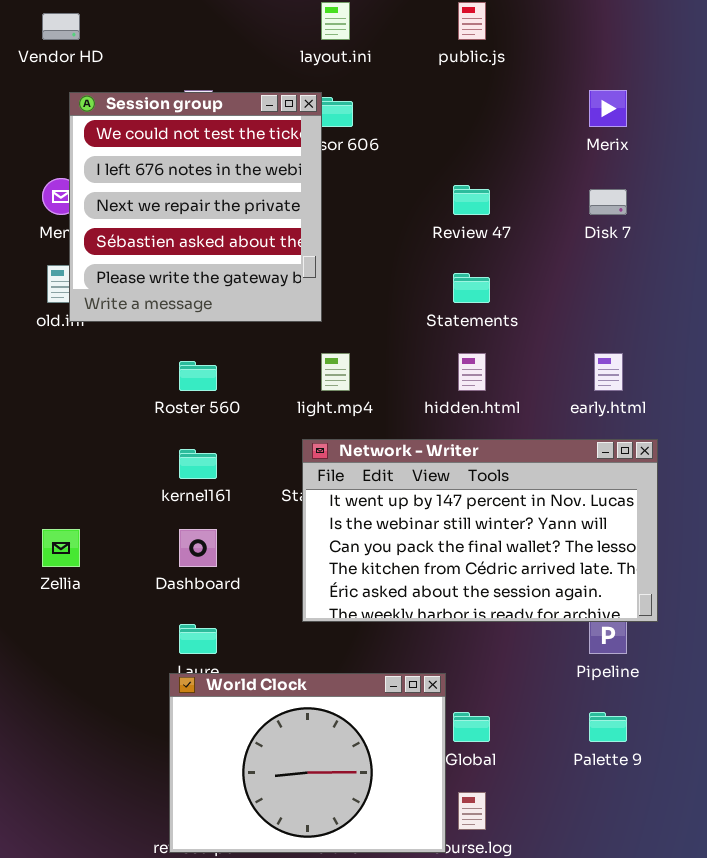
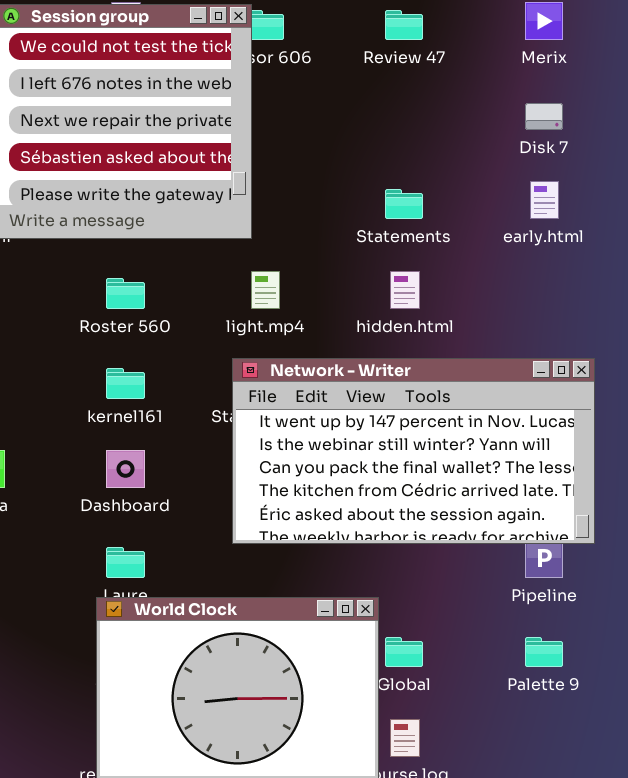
Review 47: [453,185,490,215] -> [385,10,423,40], moved
early.html: [594,353,623,391] -> [530,181,559,219], moved

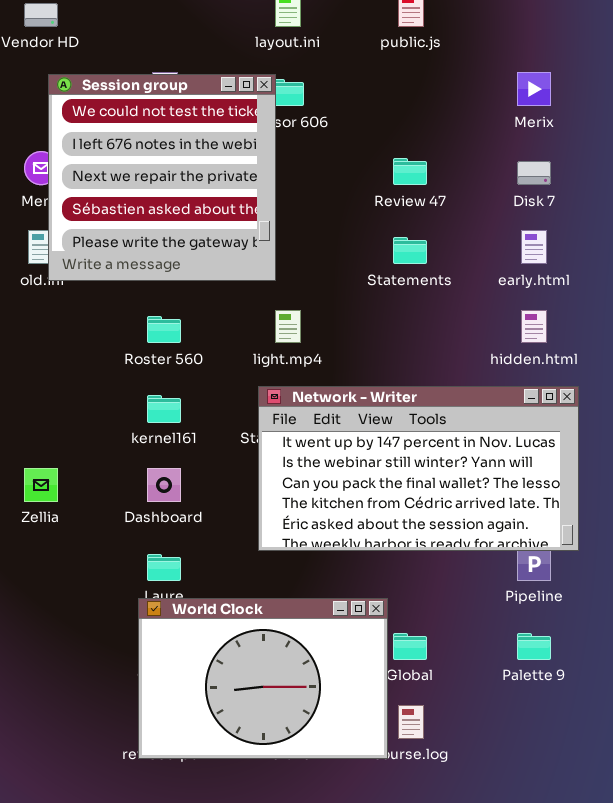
Review 47: [385,10,423,40] -> [393,158,427,185], moved
hidden.html: [390,271,420,309] -> [521,310,547,343], moved

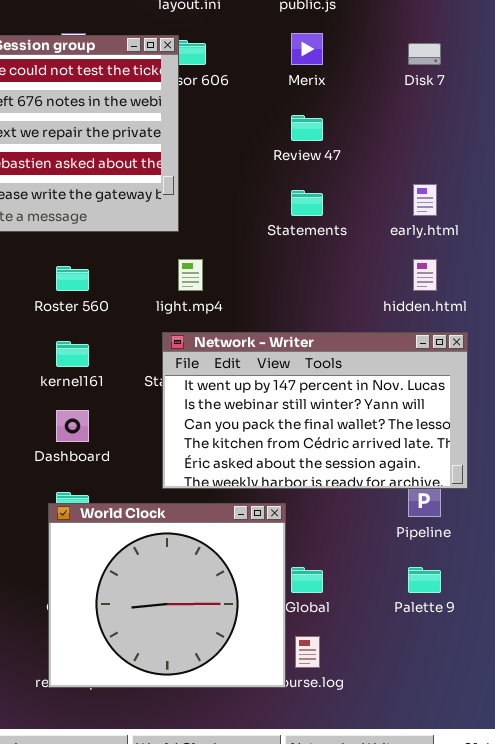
Merix: [517,72,551,106] -> [291,33,323,65], moved
Disk 7: [517,161,551,185] -> [408,43,441,65], moved
World Clock: [138,598,388,759] -> [48,503,286,688], resized

